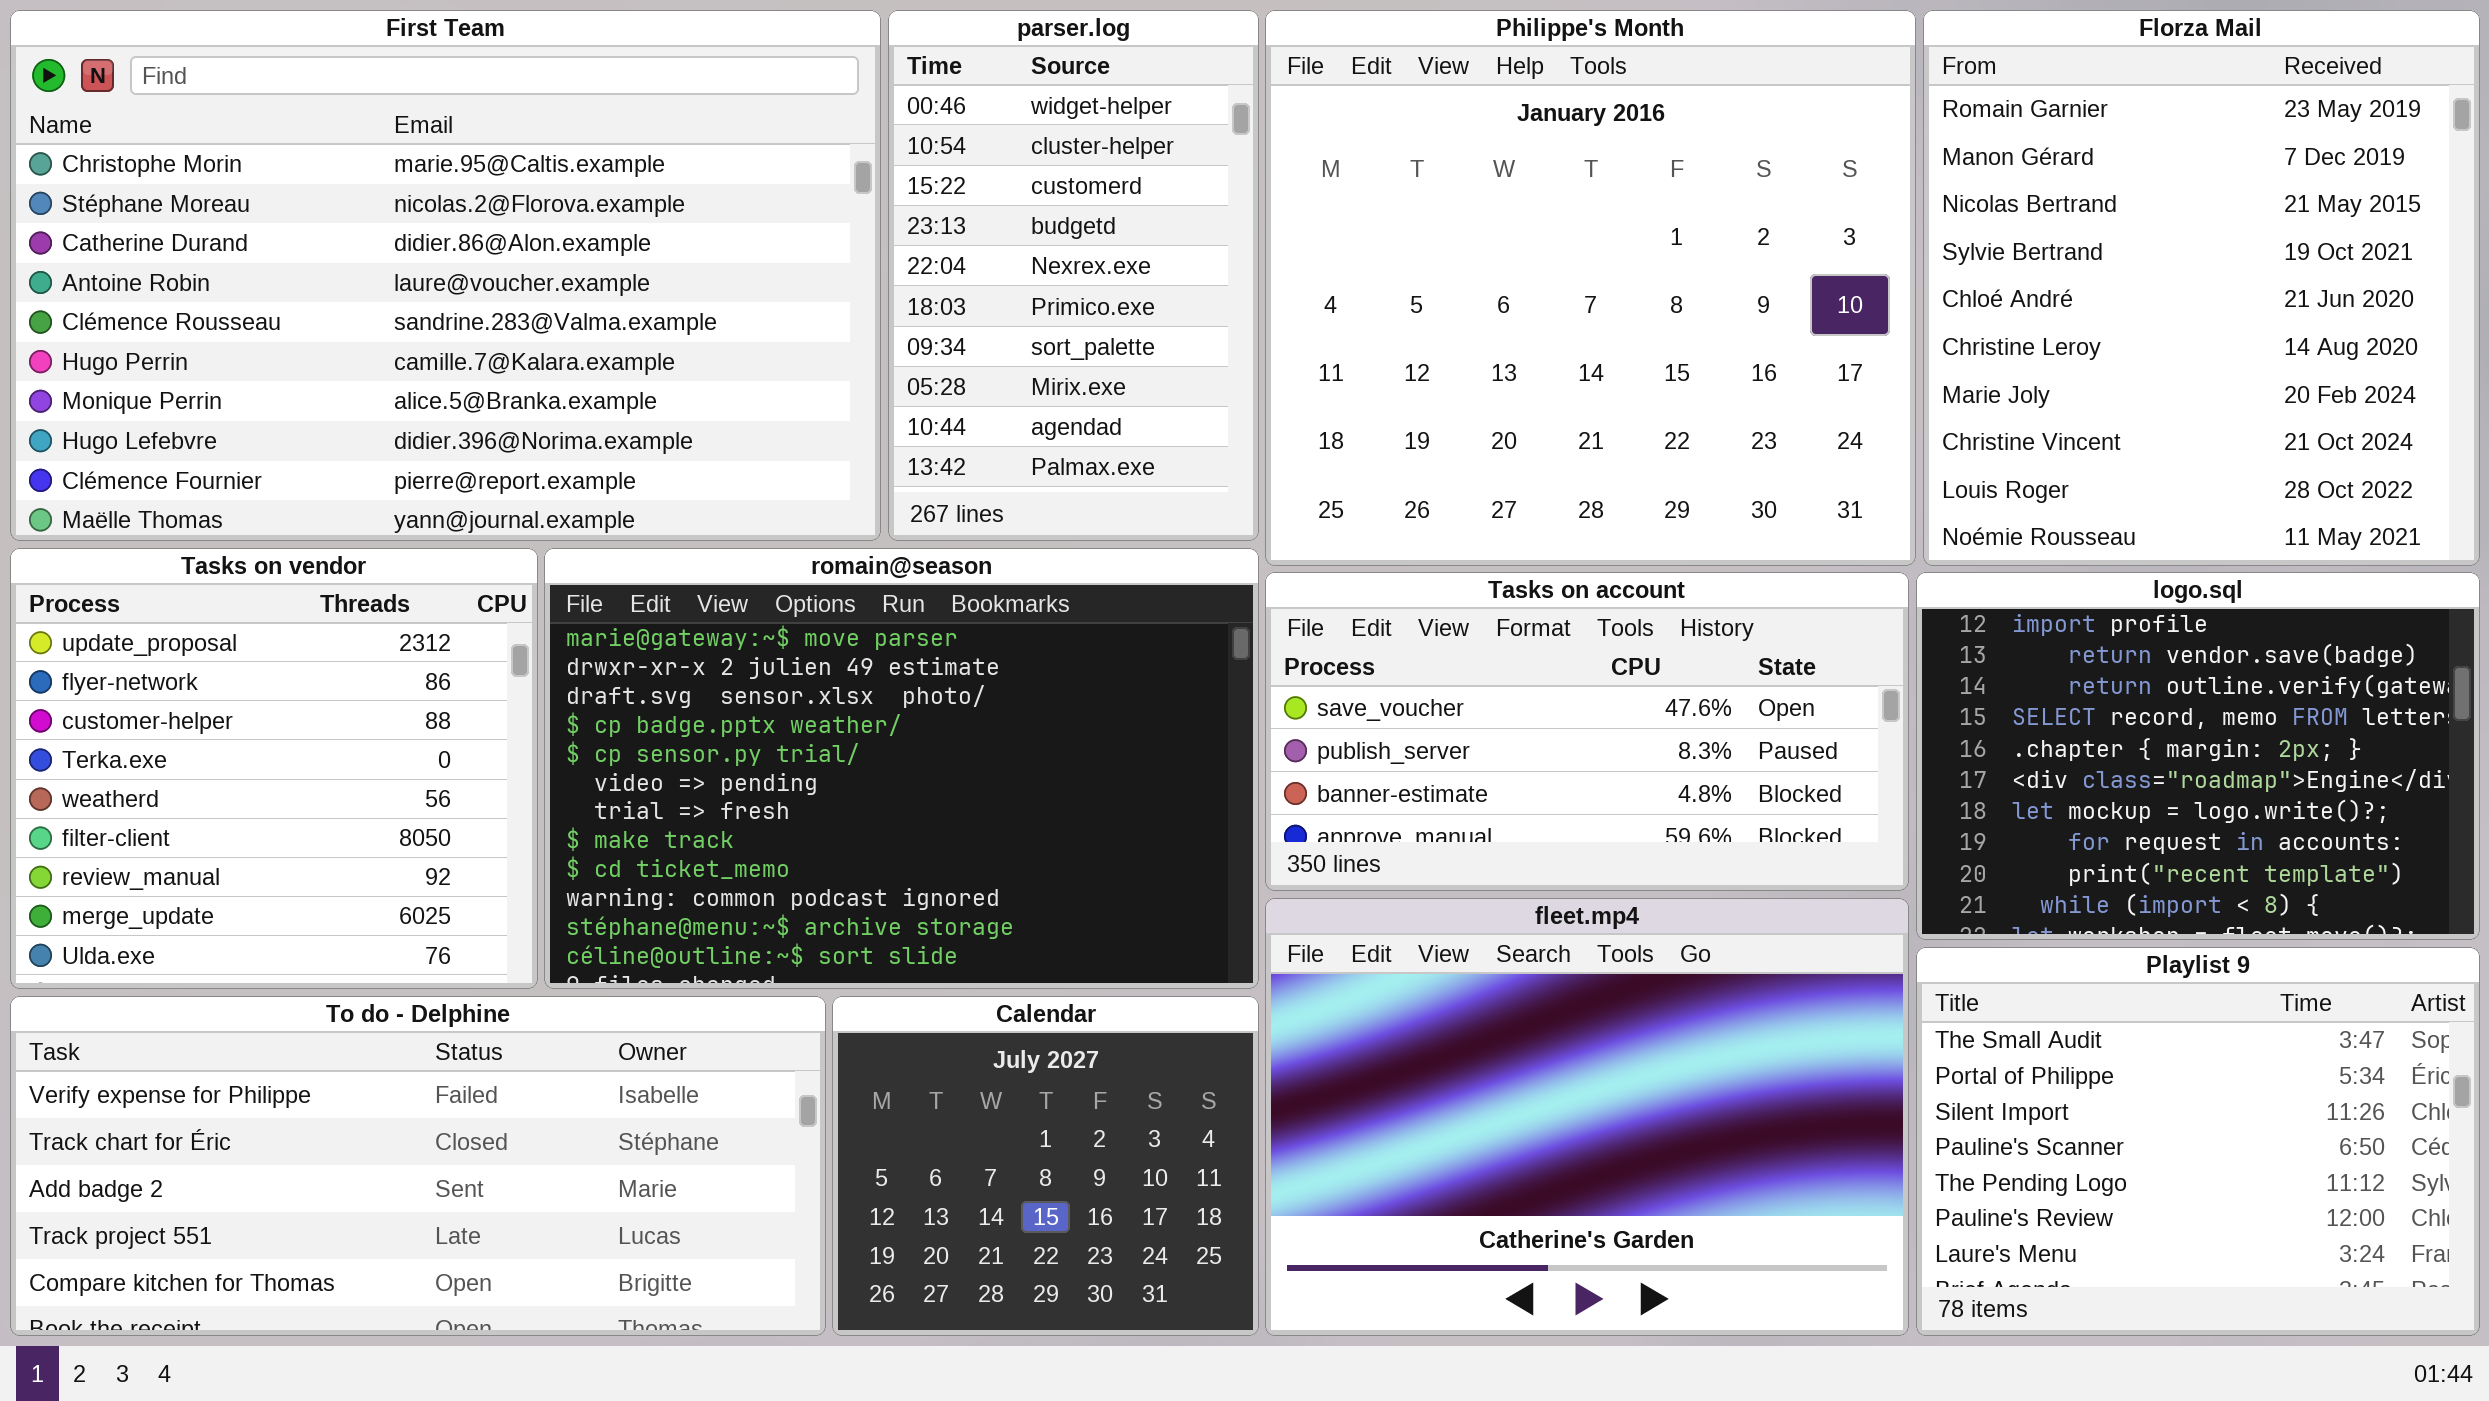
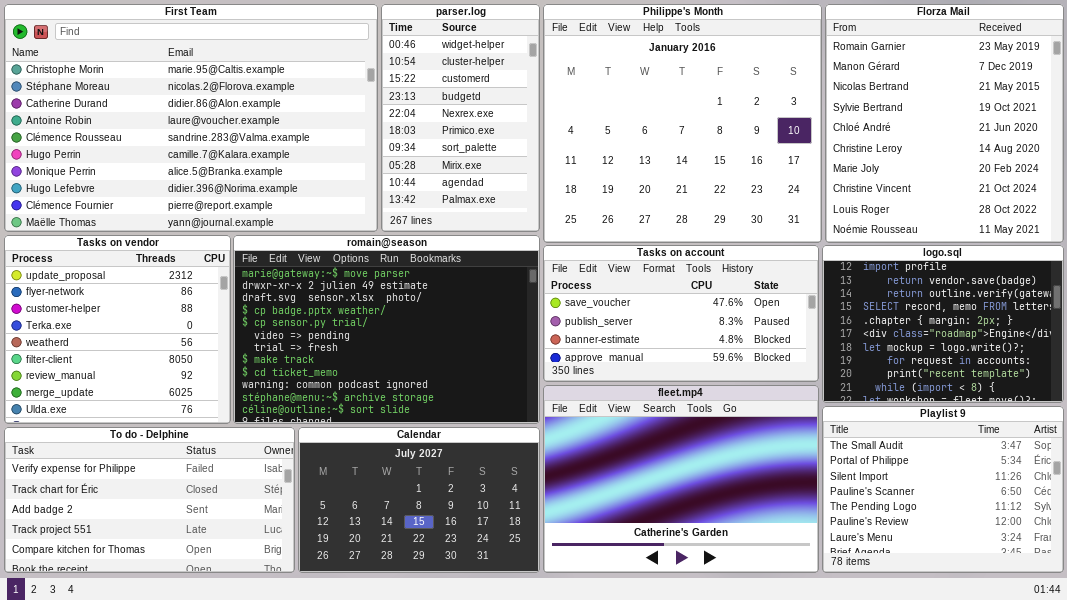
To do - Delphine: [10,996,826,1336] -> [4,427,295,573], resized
Calendar: [832,996,1259,1336] -> [298,427,540,573], resized

